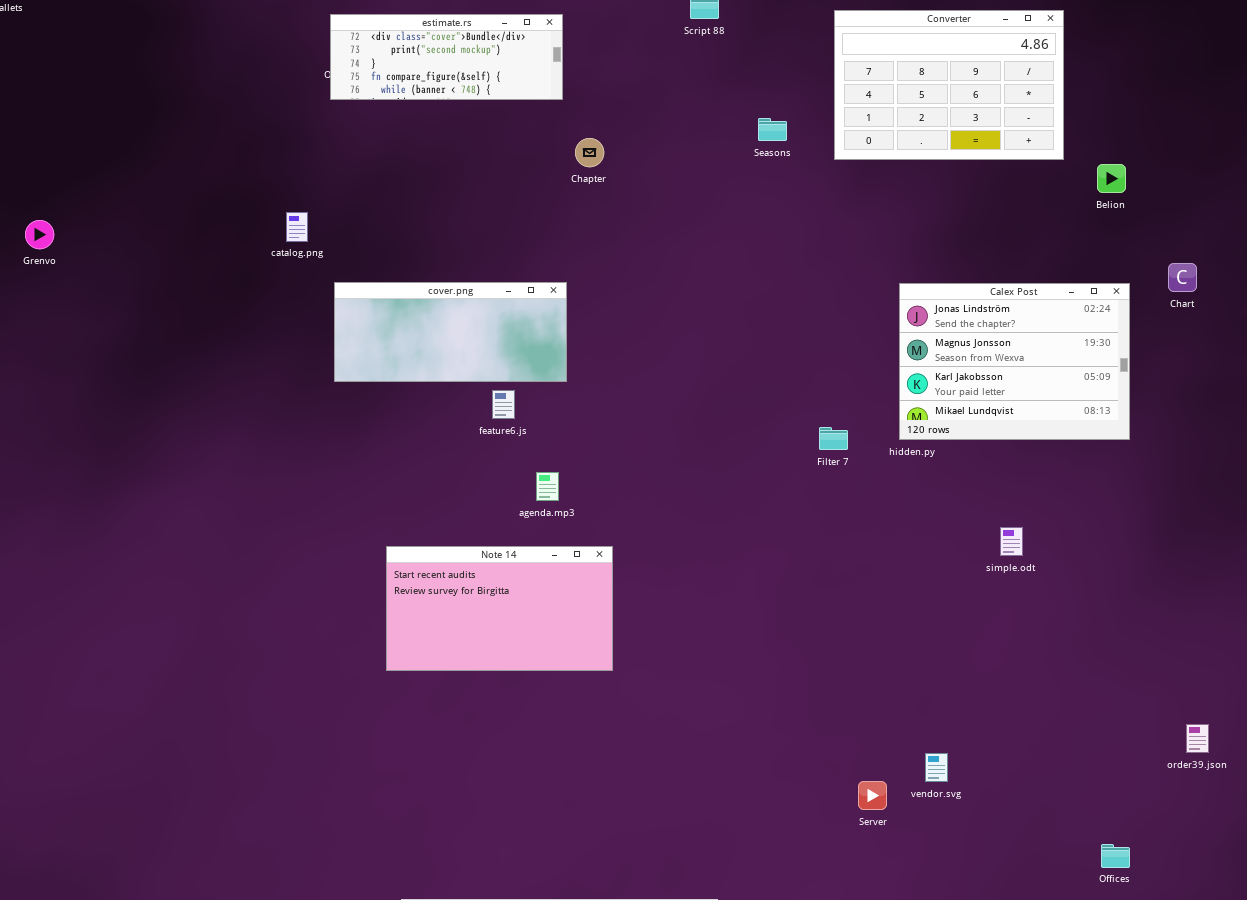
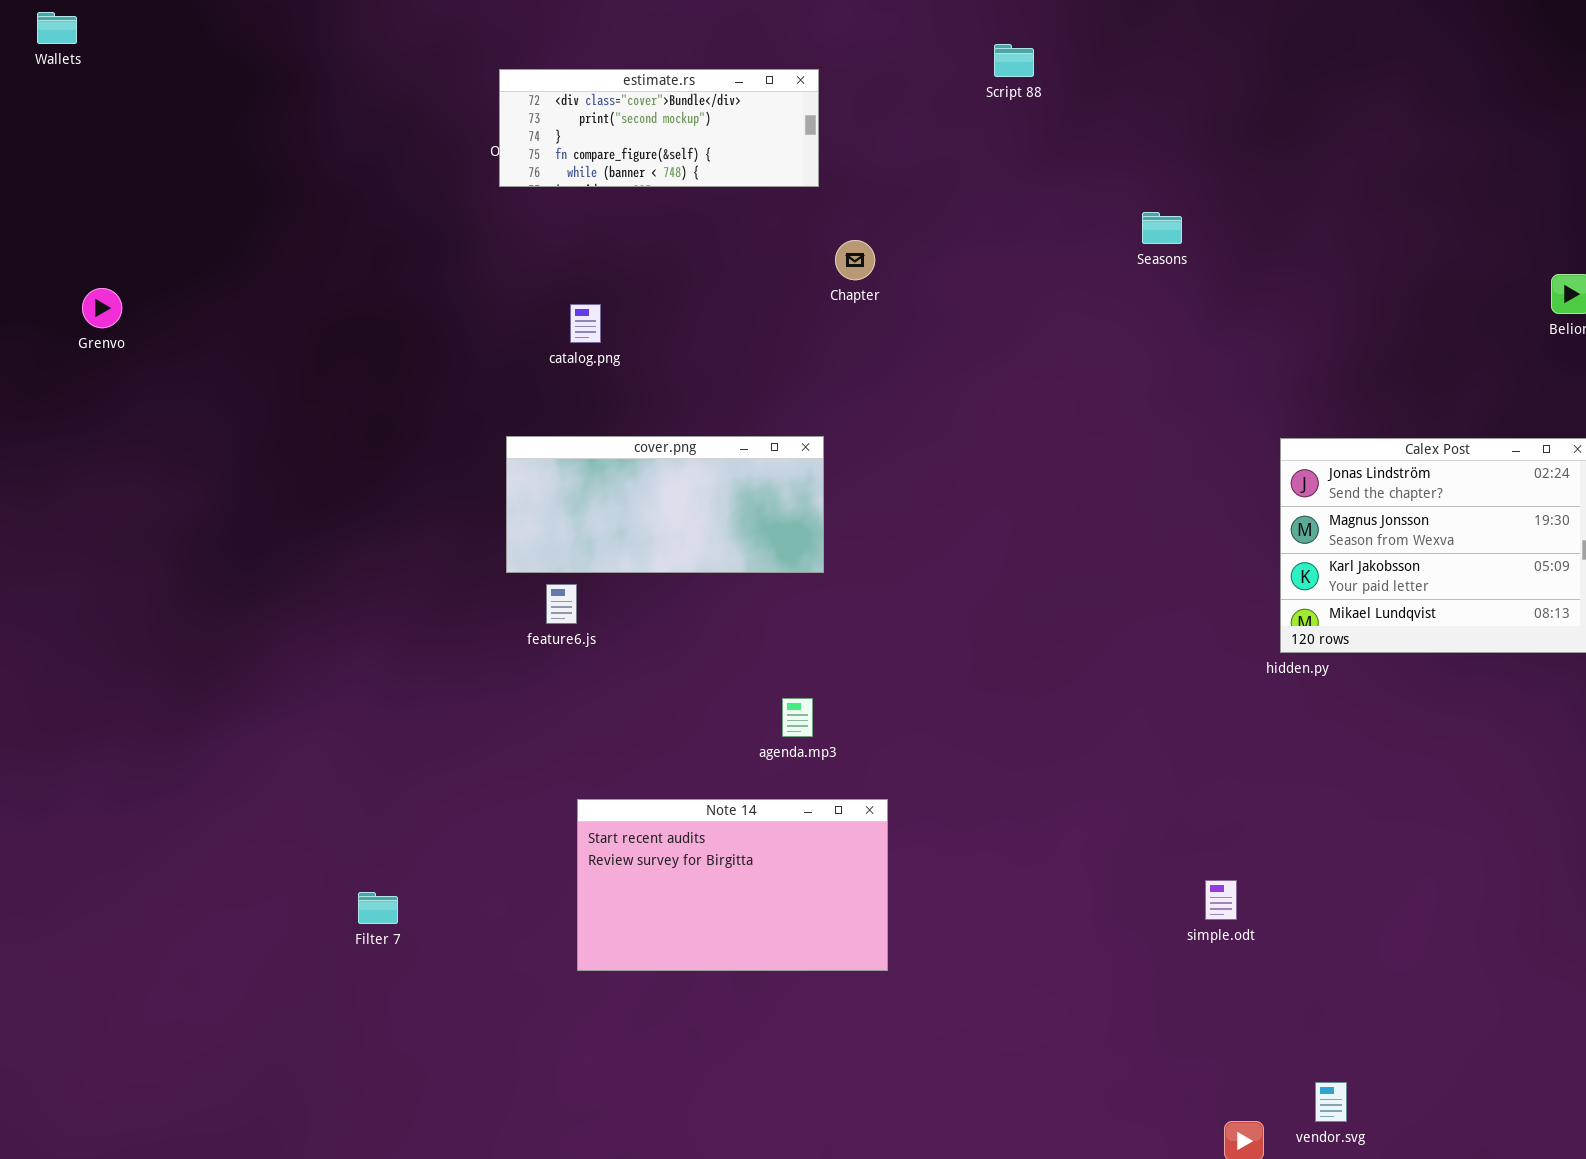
Converter: [834,10,1064,160] -> none, closed
Seasons: [758,118,787,141] -> [1142,212,1182,244], moved
catalog.png: [286,212,308,242] -> [570,304,601,343], moved
Grenvo: [25,220,54,249] -> [82,288,122,328], moved
feature6.js: [492,390,515,419] -> [546,584,577,624], moved
Filter 7: [819,427,848,450] -> [358,892,398,924], moved
simple.odt: [1000,527,1023,556] -> [1205,880,1237,920], moved

